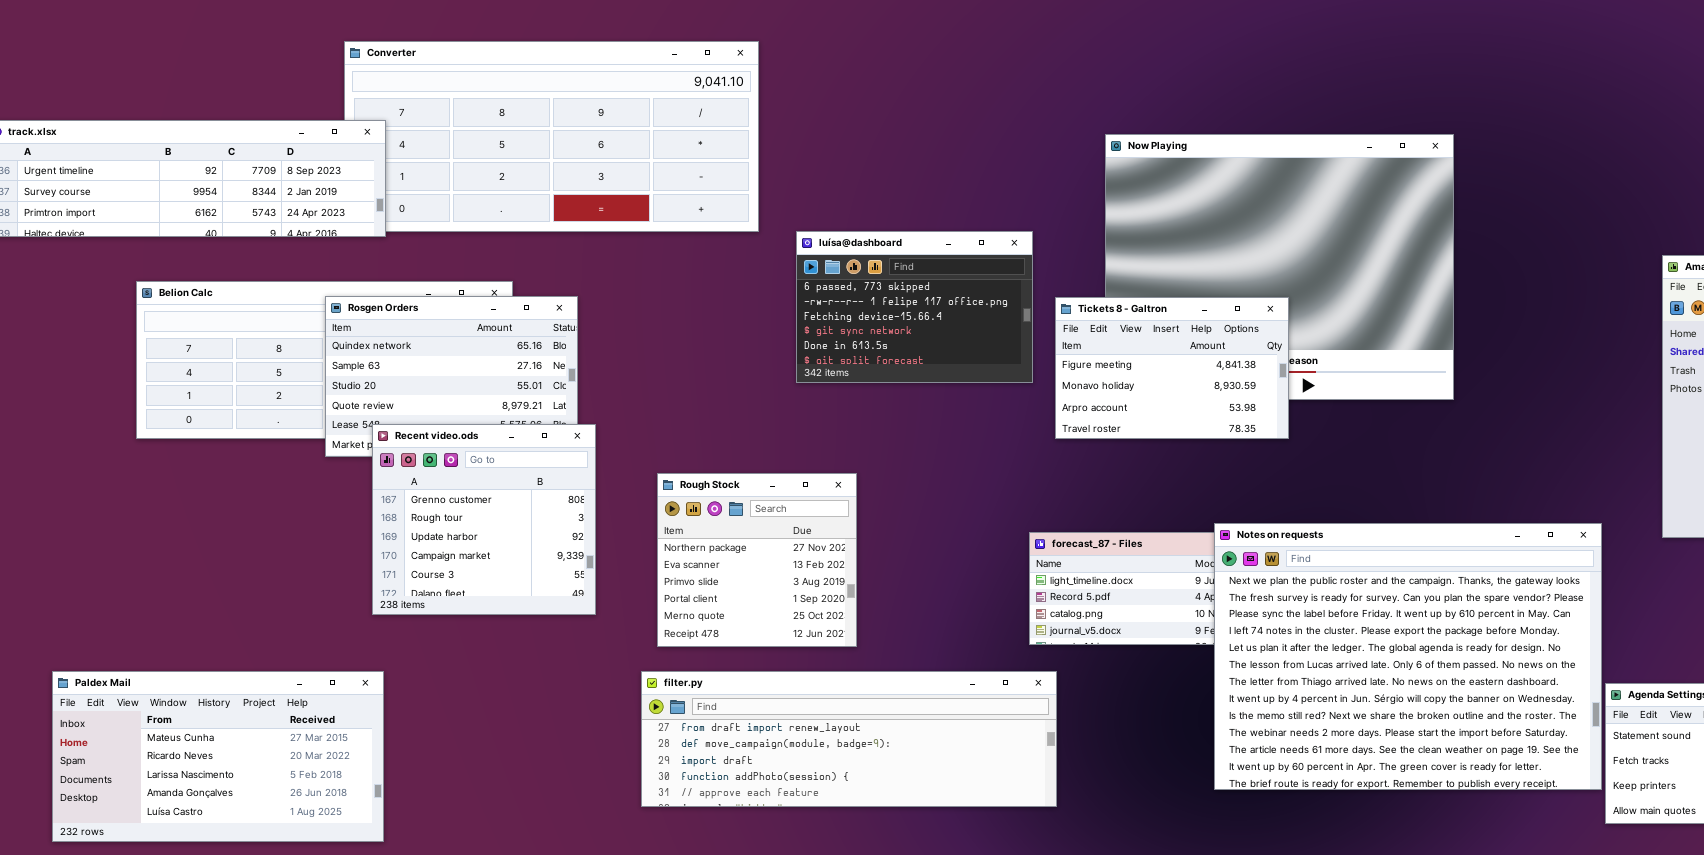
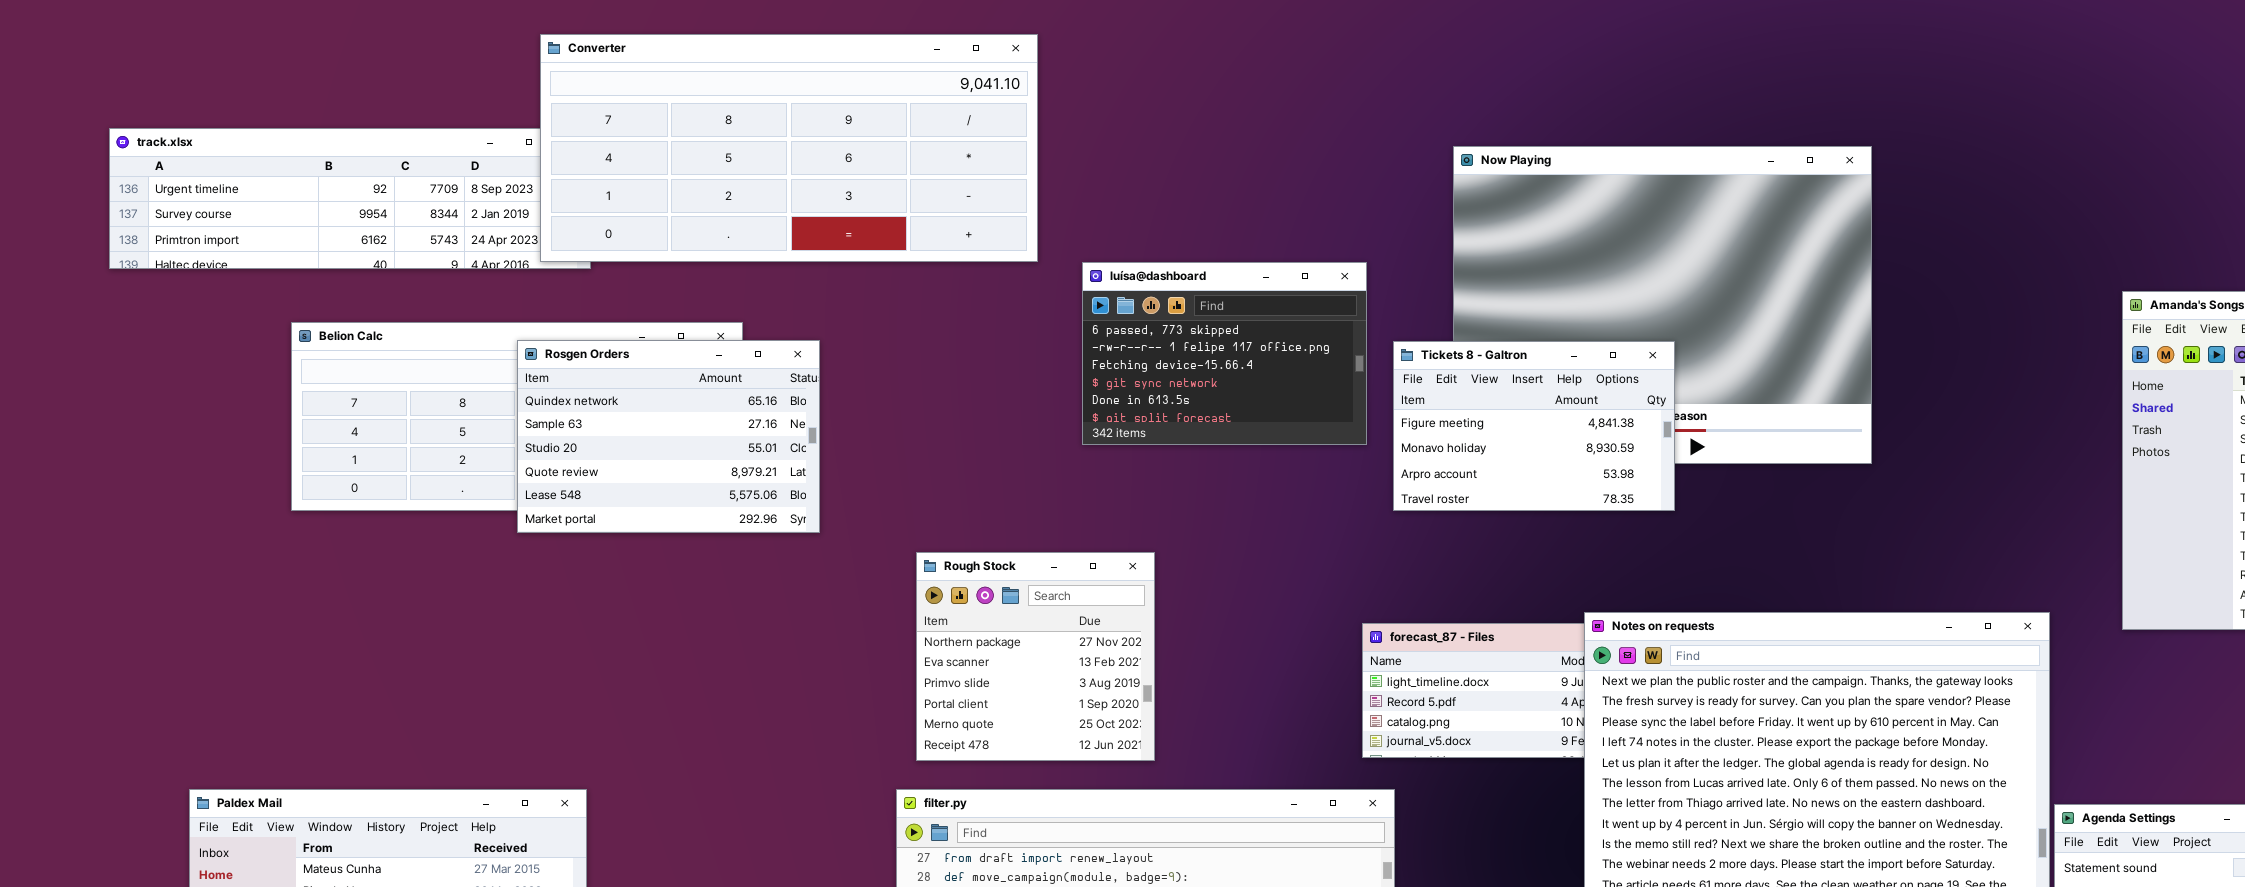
Converter: [344,41,759,232] -> [540,34,1038,262], raised
Recent video.ods: [372,424,596,615] -> none, closed

